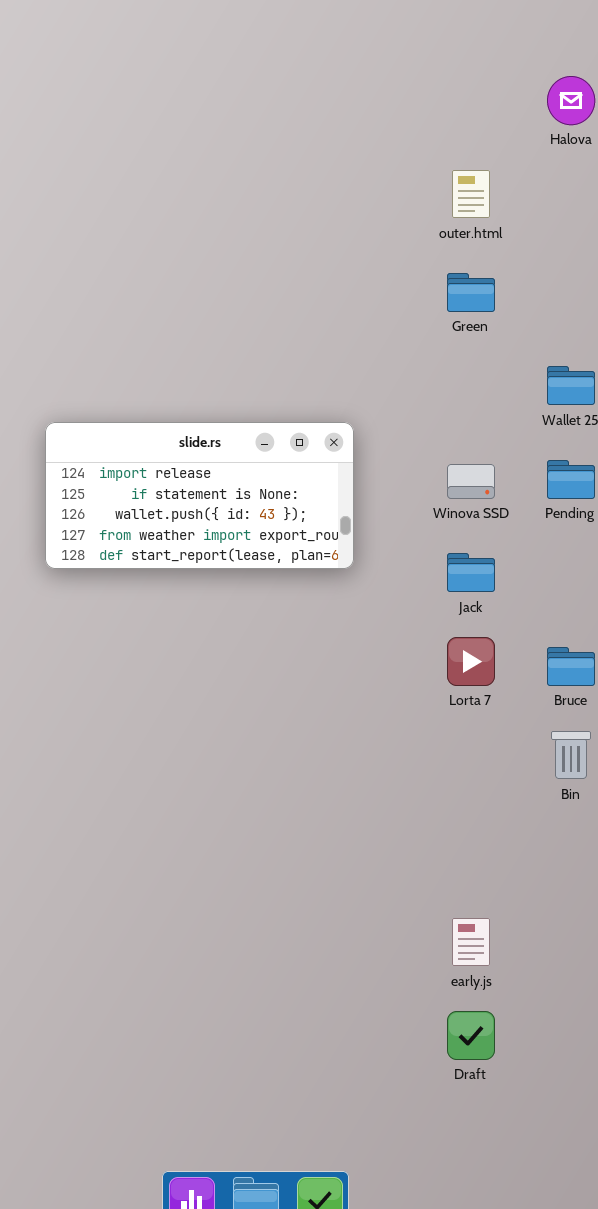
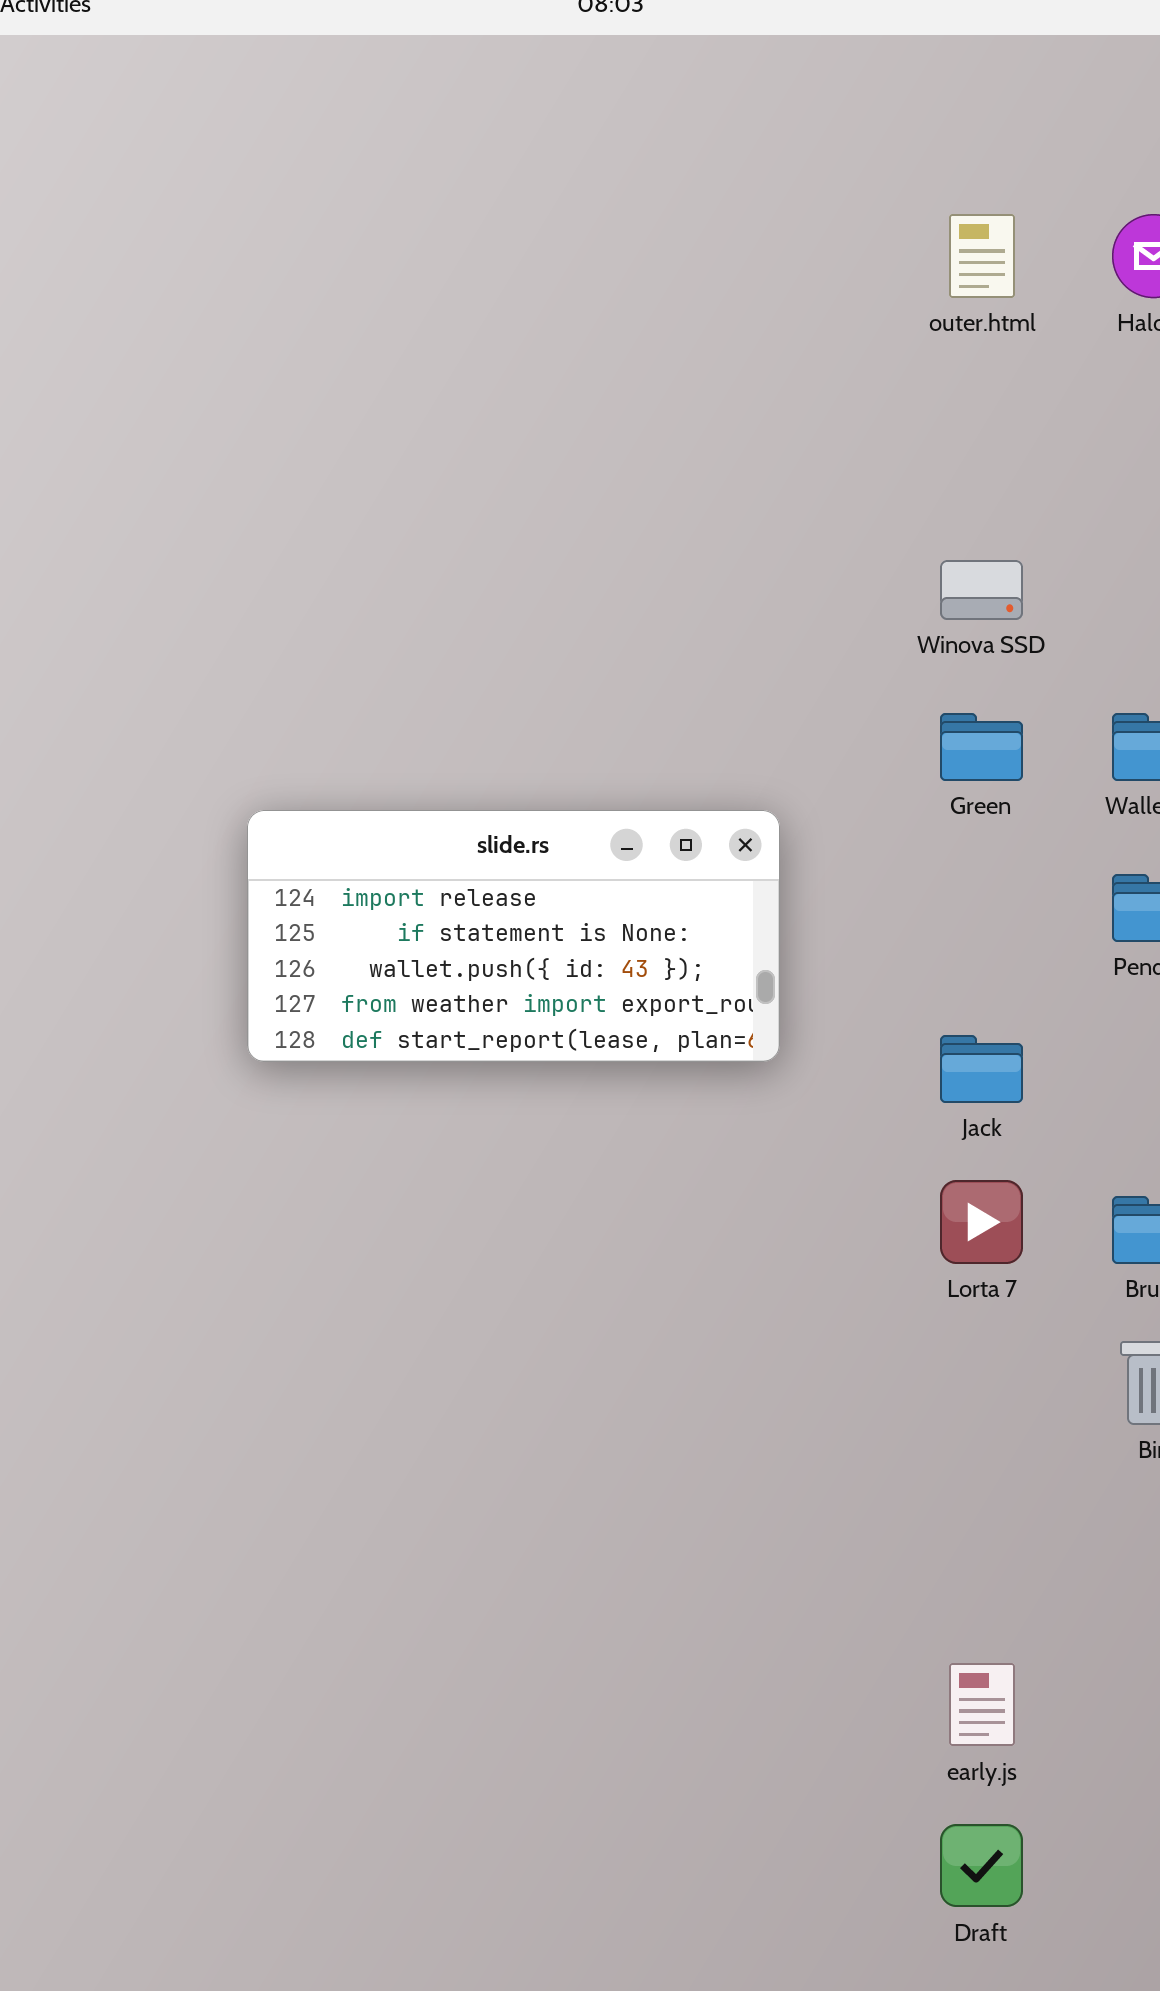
outer.html: [452,170,490,218] -> [949,214,1015,298], moved
Green: [447,273,495,312] -> [940,713,1023,781], moved
Winova SSD: [447,464,495,499] -> [940,560,1023,620], moved

